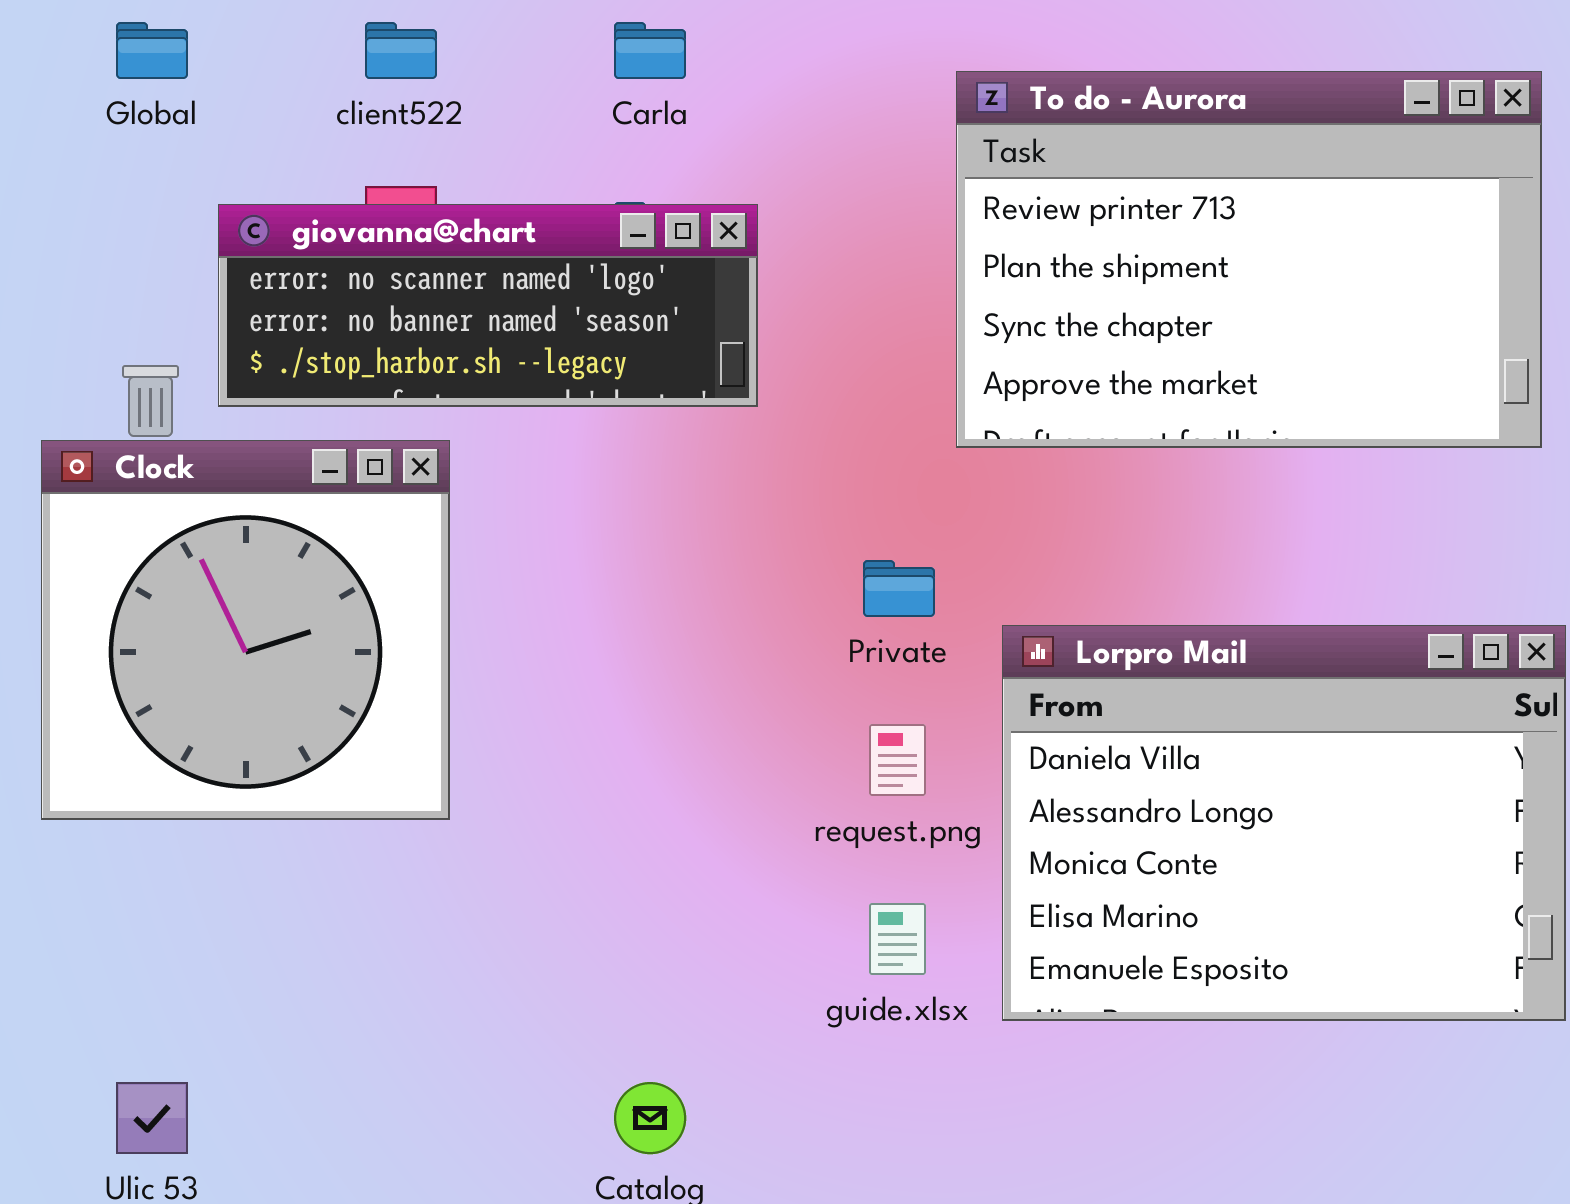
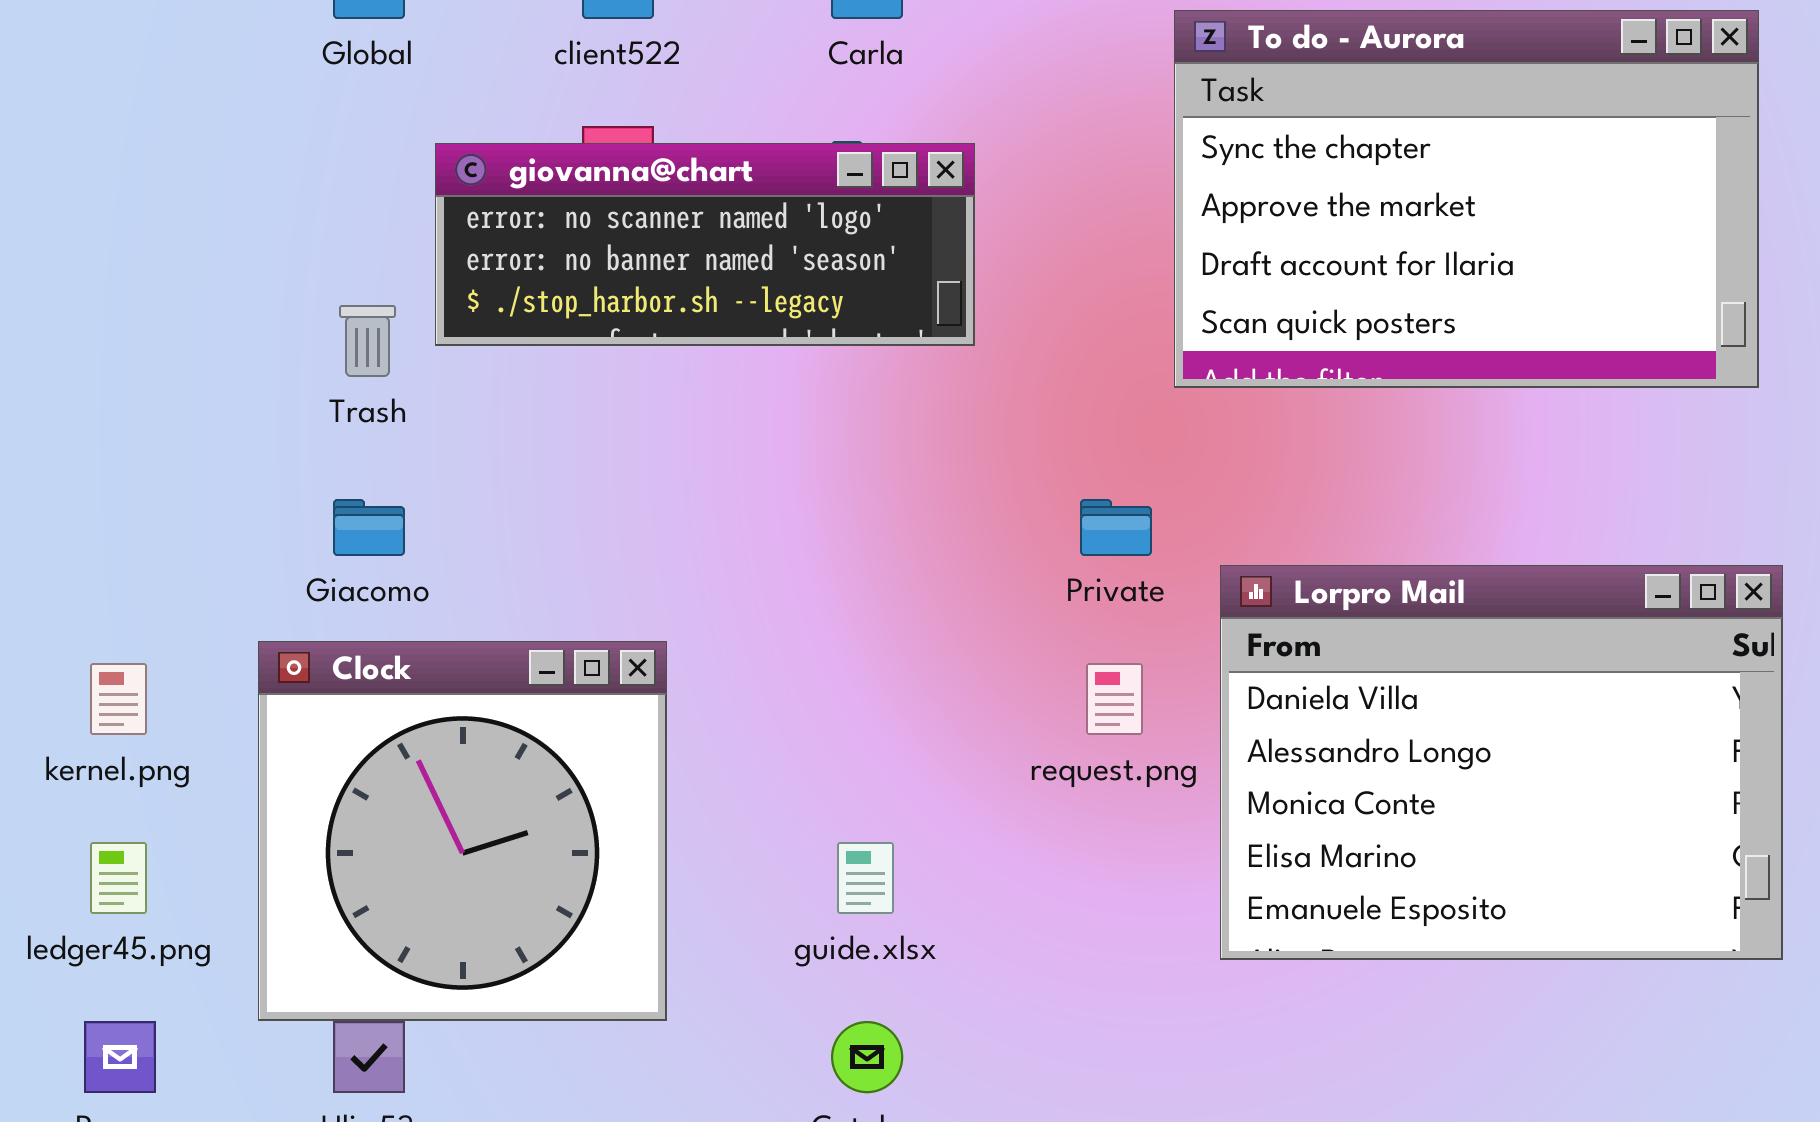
To do - Aurora: [956,71,1542,448] -> [1174,10,1759,388], scrolled down 2 rows
Clock: [41,440,450,820] -> [258,641,667,1021], moved
guide.xlsx: [869,903,926,975] -> [837,842,894,914], moved

